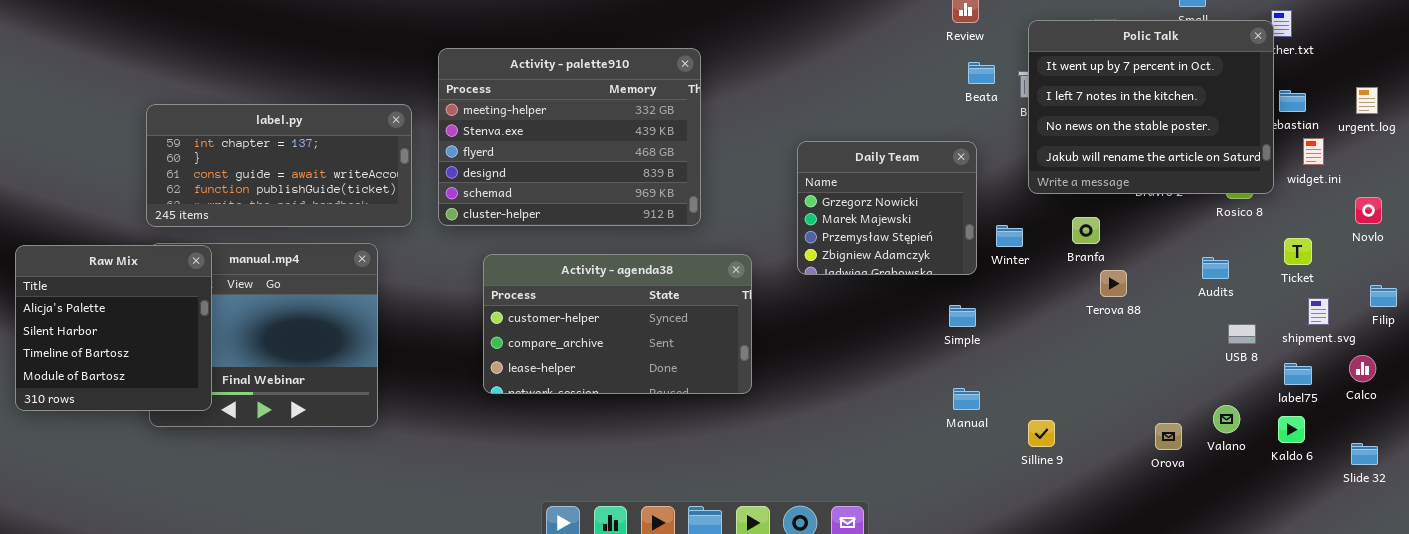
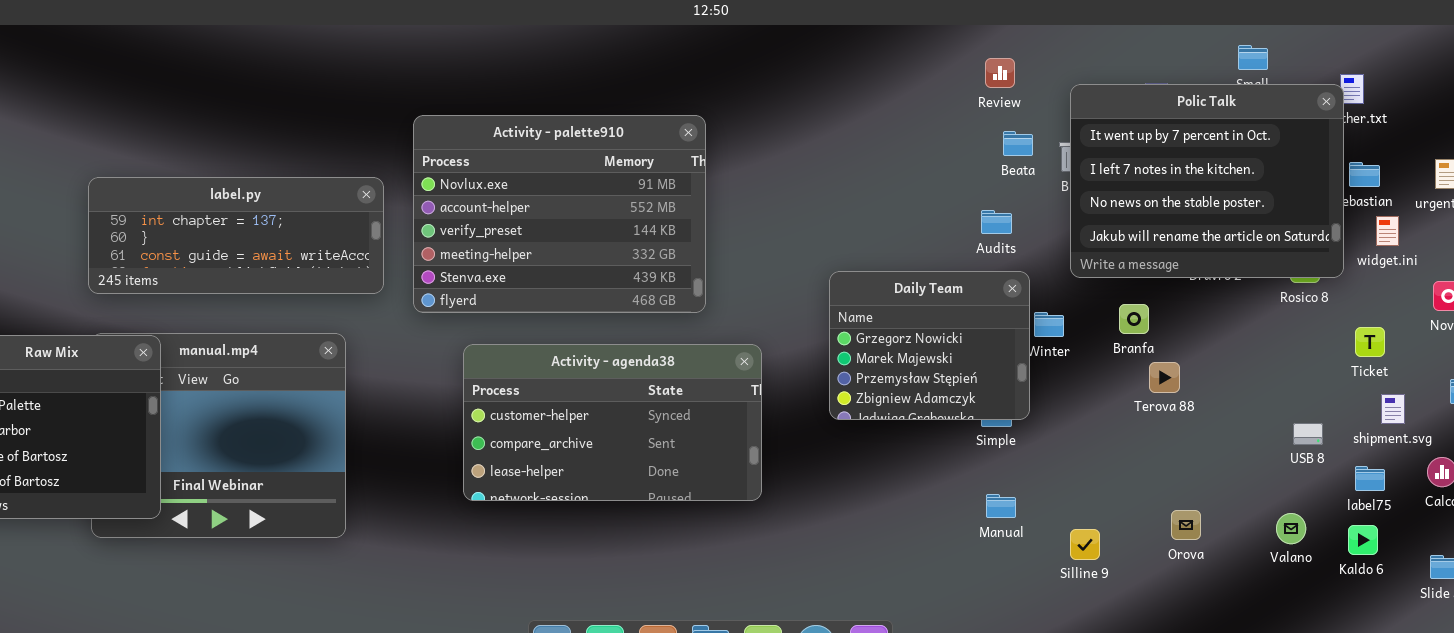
Activity - palette910: [438,48,701,226] -> [413,115,706,313], scrolled up 3 rows
label.py: [146,104,412,227] -> [88,177,384,294], resized
Daily Team: [797,141,977,275] -> [829,271,1030,420], moved
Audits: [1202,257,1229,279] -> [981,210,1012,234], moved
Orova: [1155,423,1182,450] -> [1171,510,1201,540], moved

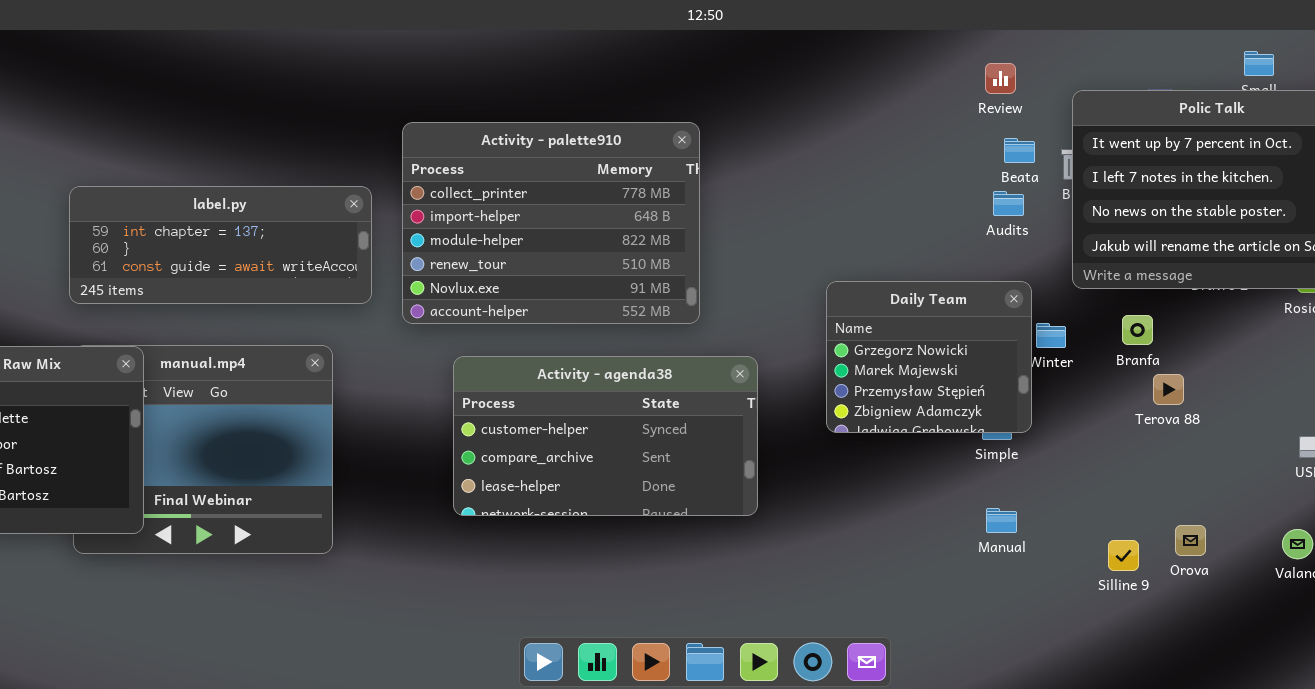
Activity - palette910: [413,115,706,313] -> [402,122,700,324], scrolled up 4 rows
Audits: [981,210,1012,234] -> [993,191,1024,216], moved
Silline 9: [1070,529,1100,560] -> [1108,540,1139,571], moved

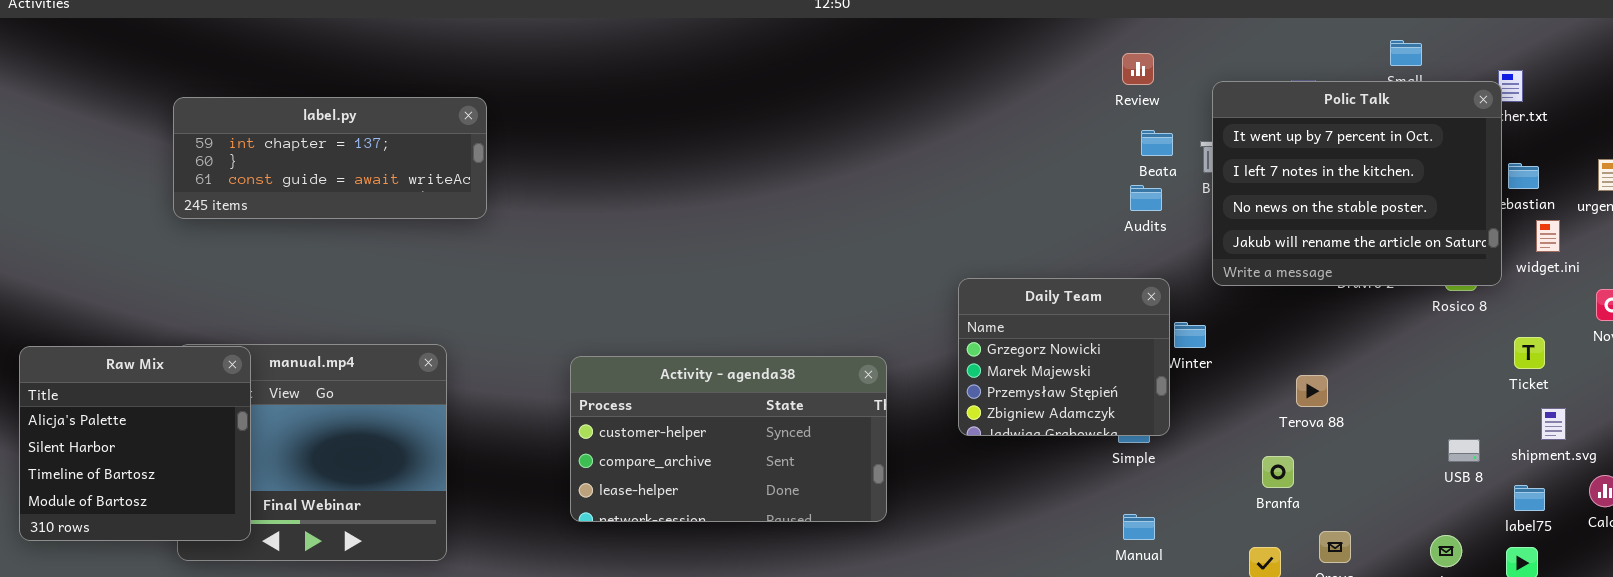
Activity - palette910: [402,122,700,324] -> none, closed
label.py: [69,186,372,304] -> [173,97,487,219], moved
Branfa: [1122,315,1153,345] -> [1262,456,1294,488], moved

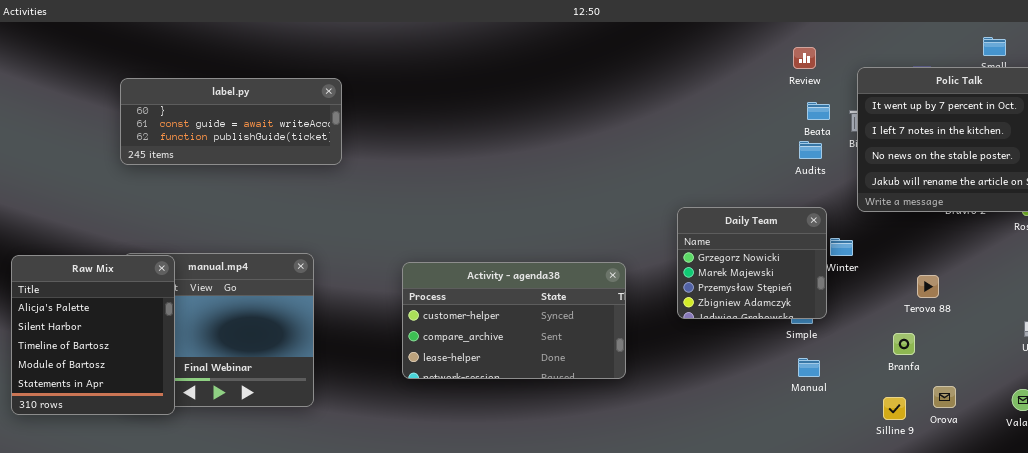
label.py: [173,97,487,219] -> [120,78,342,165], scrolled down 1 row
Raw Mix: [19,346,251,541] -> [11,255,175,415], resized
Manual: [1123,514,1155,540] -> [798,358,820,377], moved

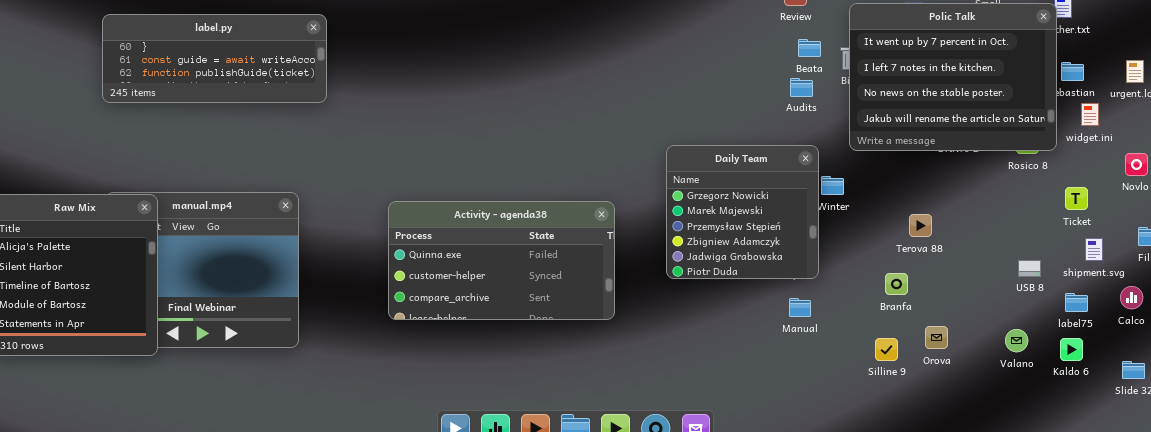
Daily Team: [677,207,827,319] -> [666,145,819,279], resized
Activity - agenda38: [402,262,626,379] -> [388,201,615,320], scrolled up 1 row

